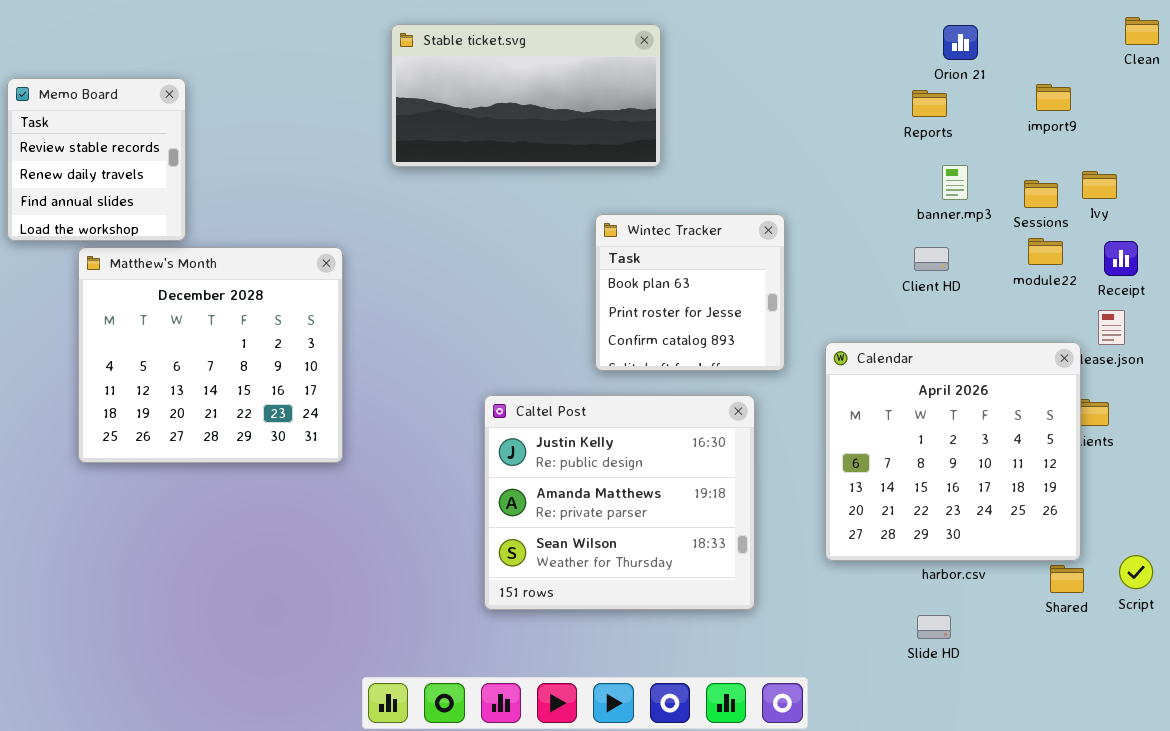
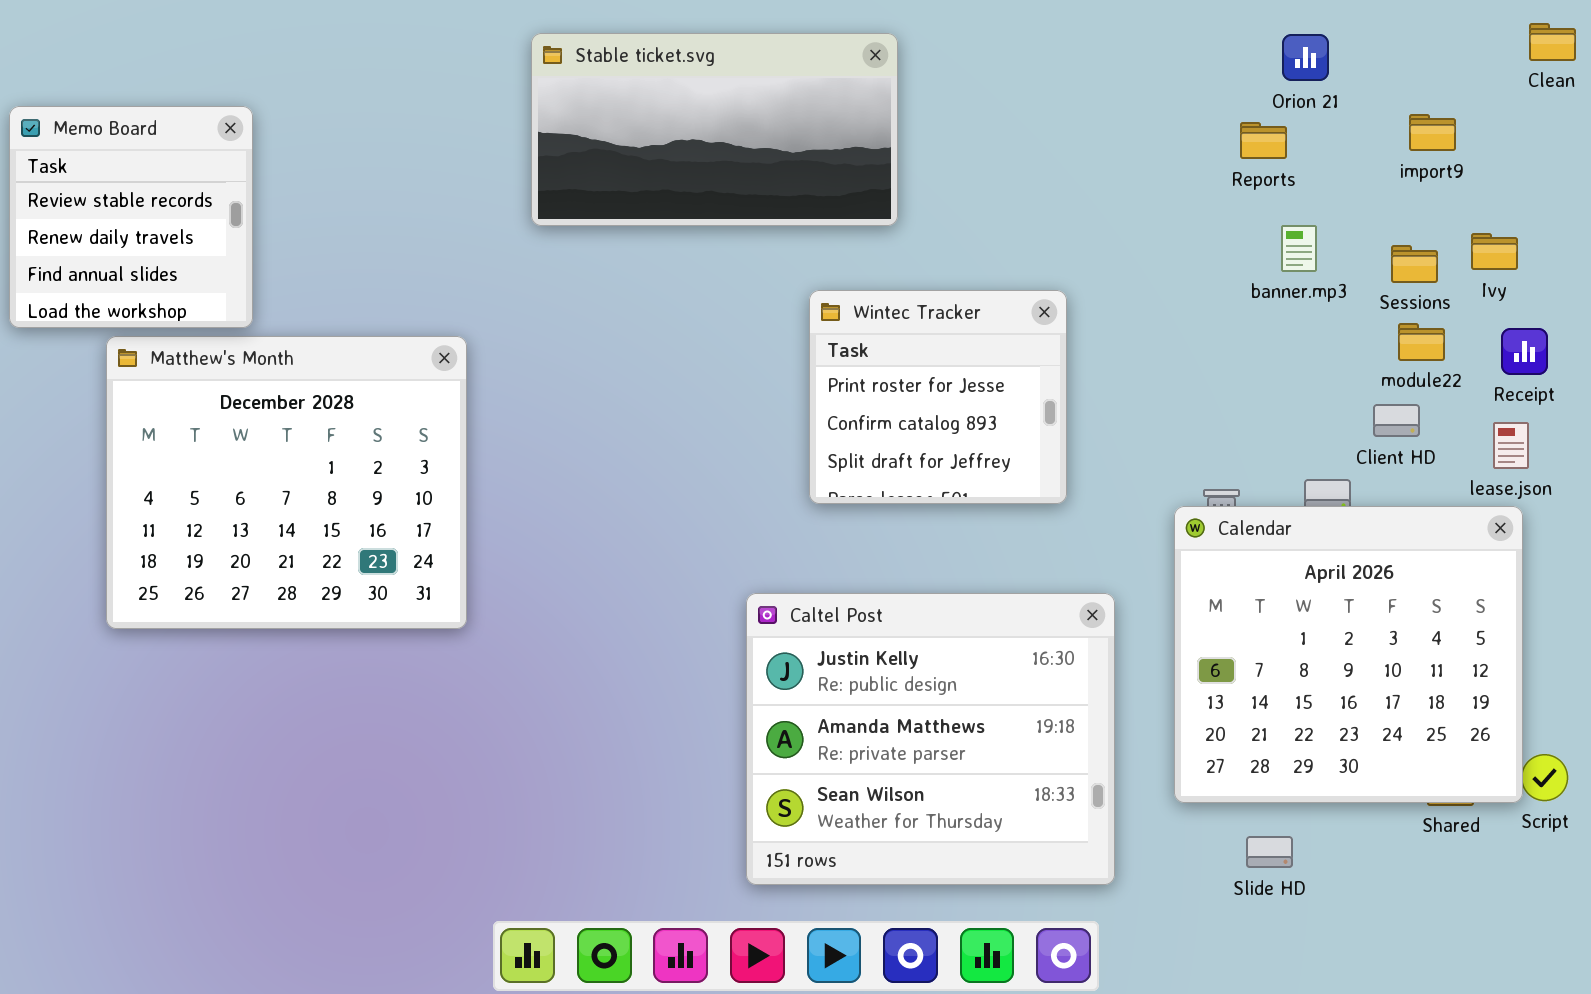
Wintec Tracker: [595,214,785,371] -> [809,290,1067,504], scrolled down 1 row
Client HD: [914,247,949,271] -> [1373,404,1420,437], moved
Calendar: [825,342,1081,561] -> [1174,506,1523,803], moved
Caltel Post: [484,395,755,610] -> [746,593,1115,885], moved

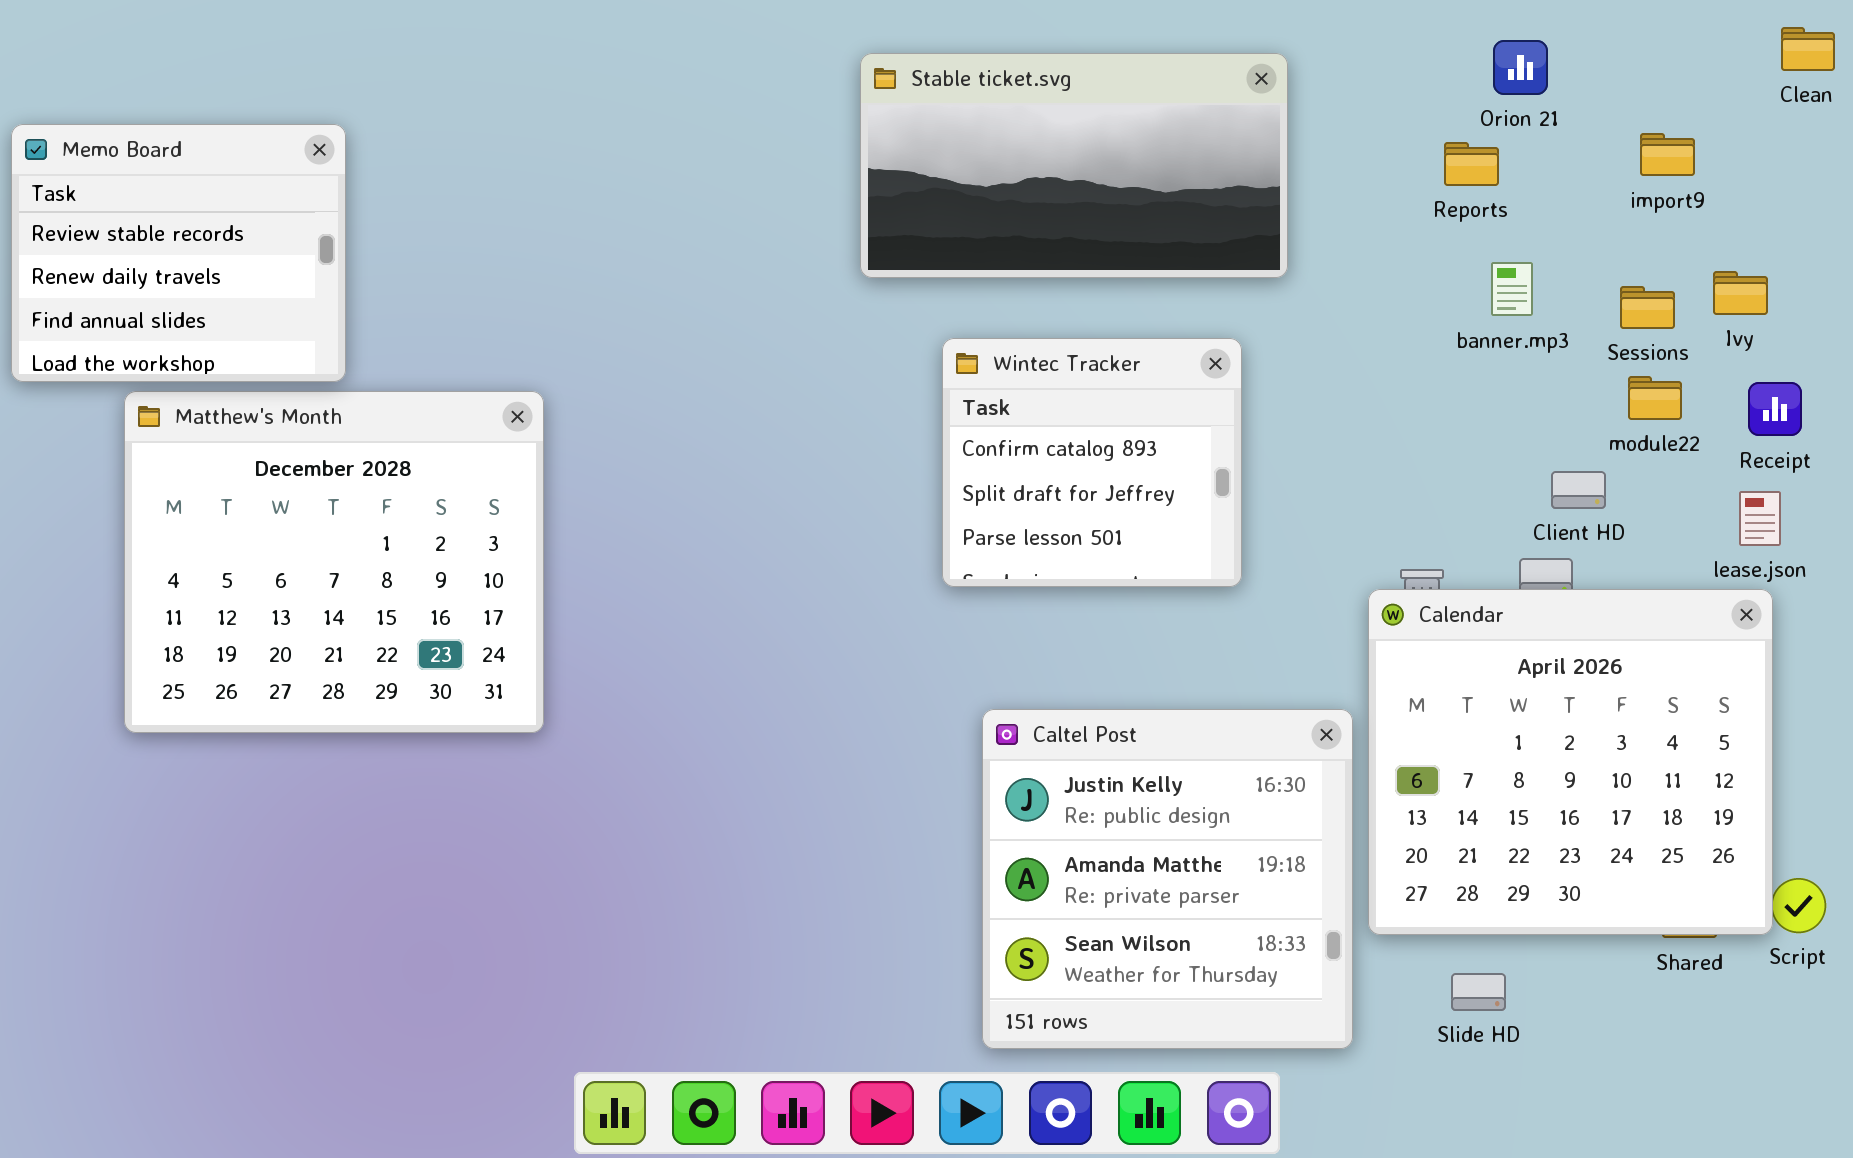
Stable ticket.svg: [531,33,898,226] -> [860,53,1288,278], moved
Memo Board: [9,106,253,328] -> [11,124,346,382], resized
Wintec Tracker: [809,290,1067,504] -> [942,338,1242,587], scrolled down 1 row
Client HD: [1373,404,1420,437] -> [1551,471,1606,509], moved
Caltel Post: [746,593,1115,885] -> [982,709,1353,1049], moved, resized

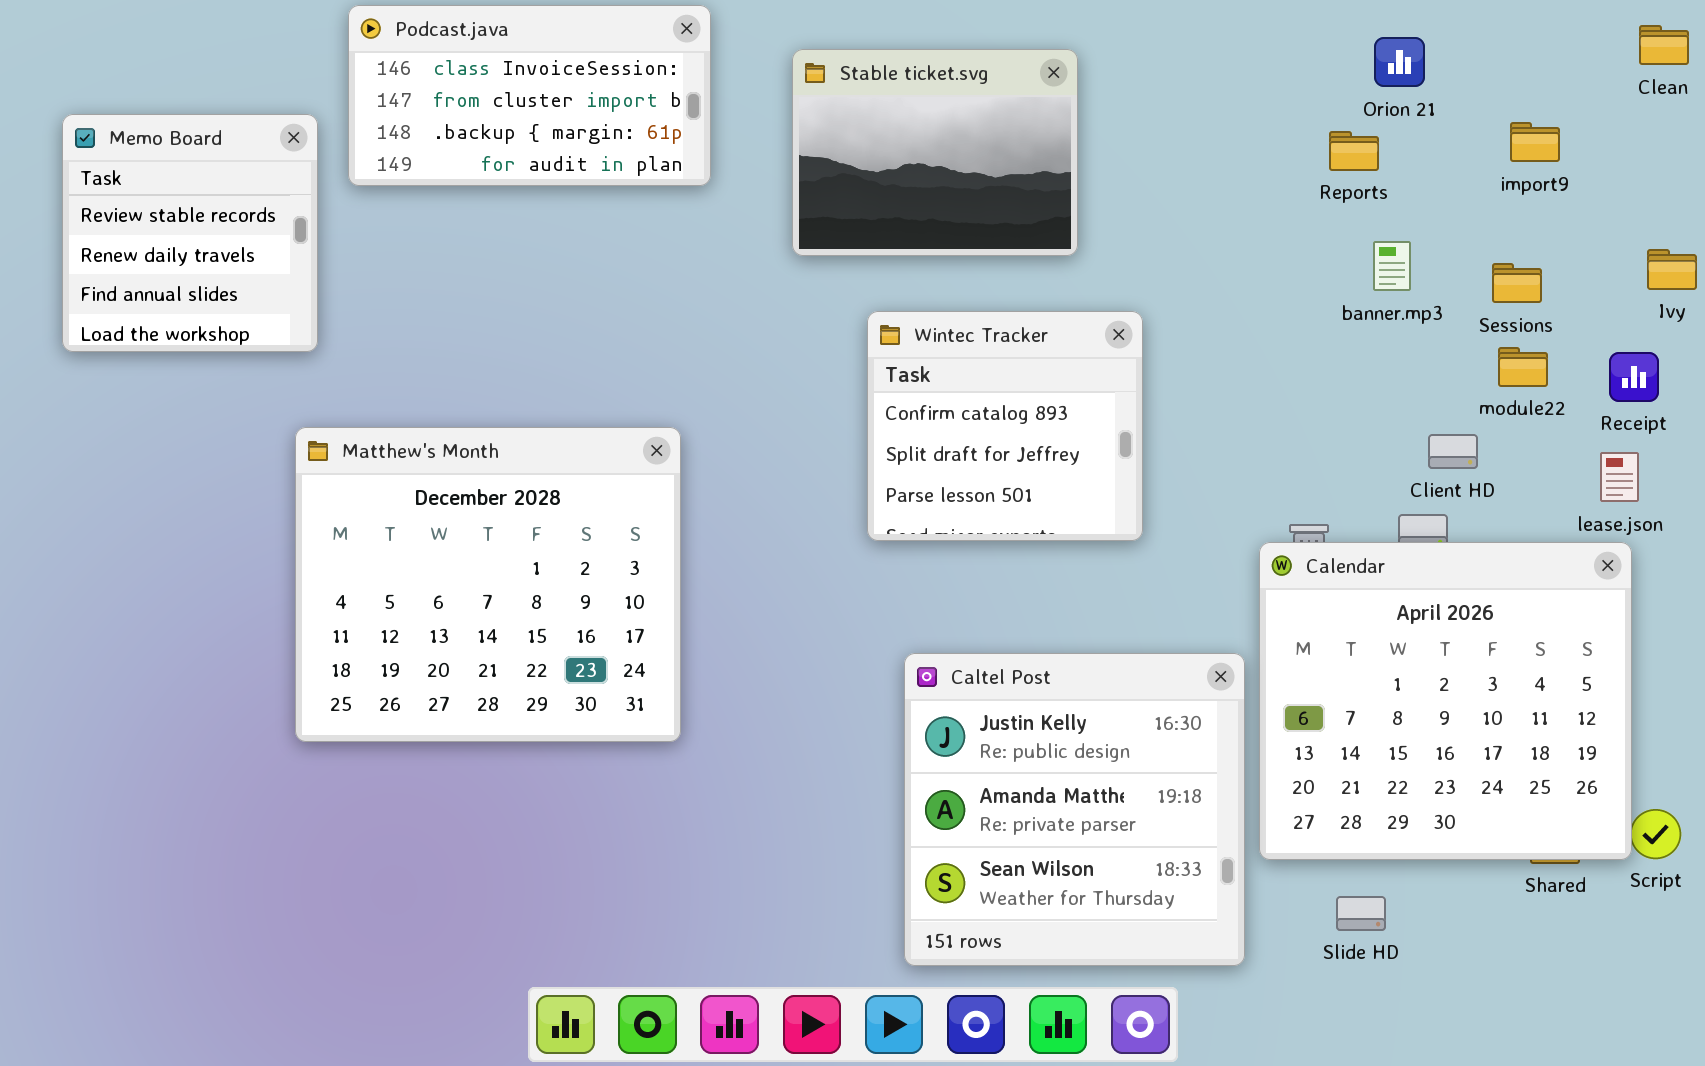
Podcast.java: none -> [348,5,711,186], opened
Stable ticket.svg: [860,53,1288,278] -> [792,49,1078,256], resized
Memo Board: [11,124,346,382] -> [62,114,318,352], resized
Ivy: [1713,271,1768,315] -> [1647,249,1697,290], moved
Matthew's Month: [124,391,544,733] -> [295,427,681,742], moved

